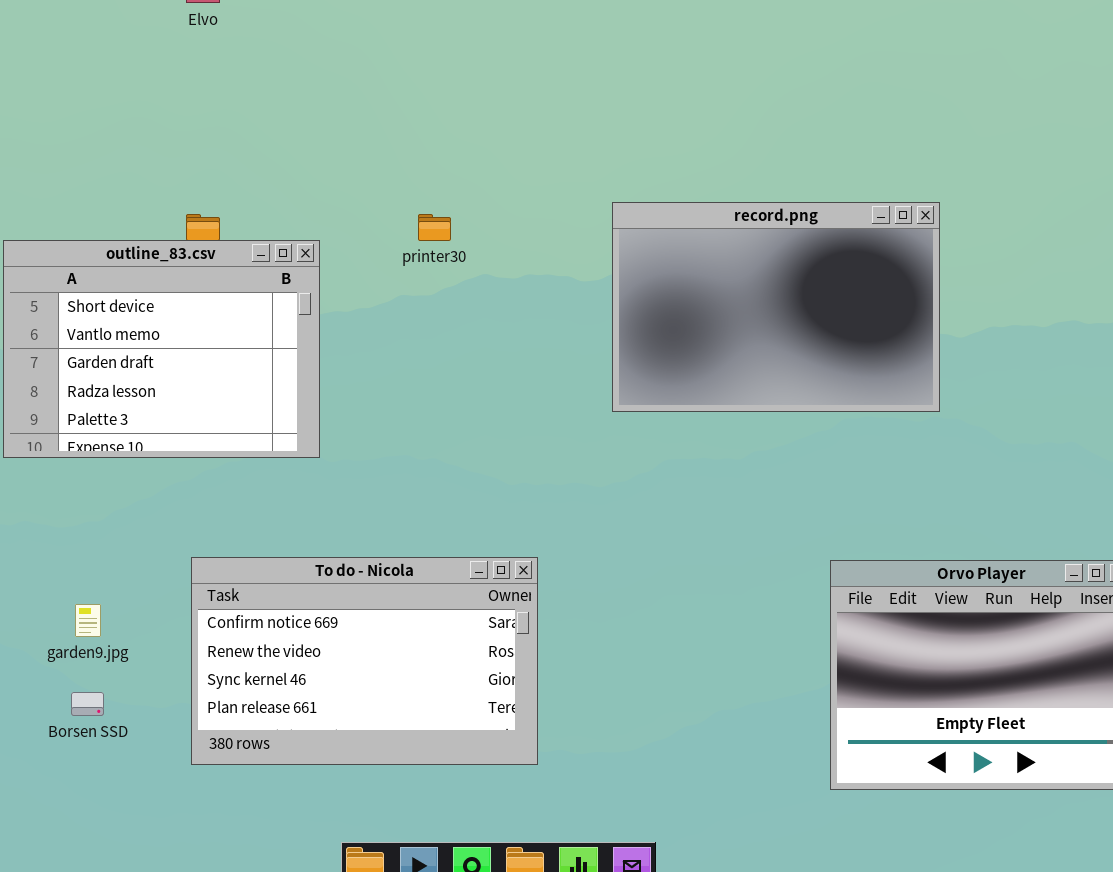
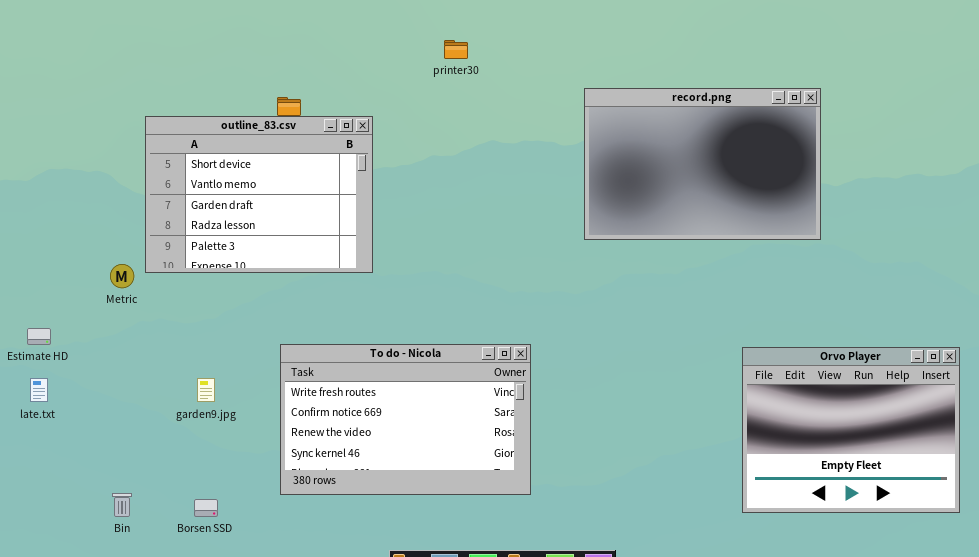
printer30: [418,214,451,241] -> [444,40,468,59], moved
To do - Nicola: [191,557,538,765] -> [280,344,531,495], scrolled up 1 row
Borsen SSD: [71,692,104,716] -> [194,499,218,517], moved

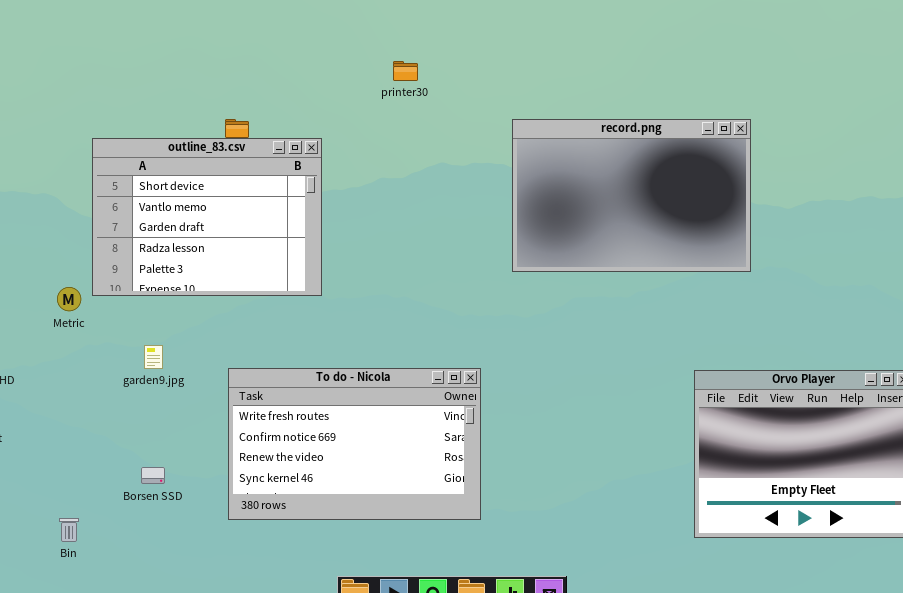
record.png: [584,88,821,240] -> [512,119,751,272], moved
garden9.jpg: [197,378,215,402] -> [144,345,163,369], moved
Borsen SSD: [194,499,218,517] -> [141,467,165,484], moved

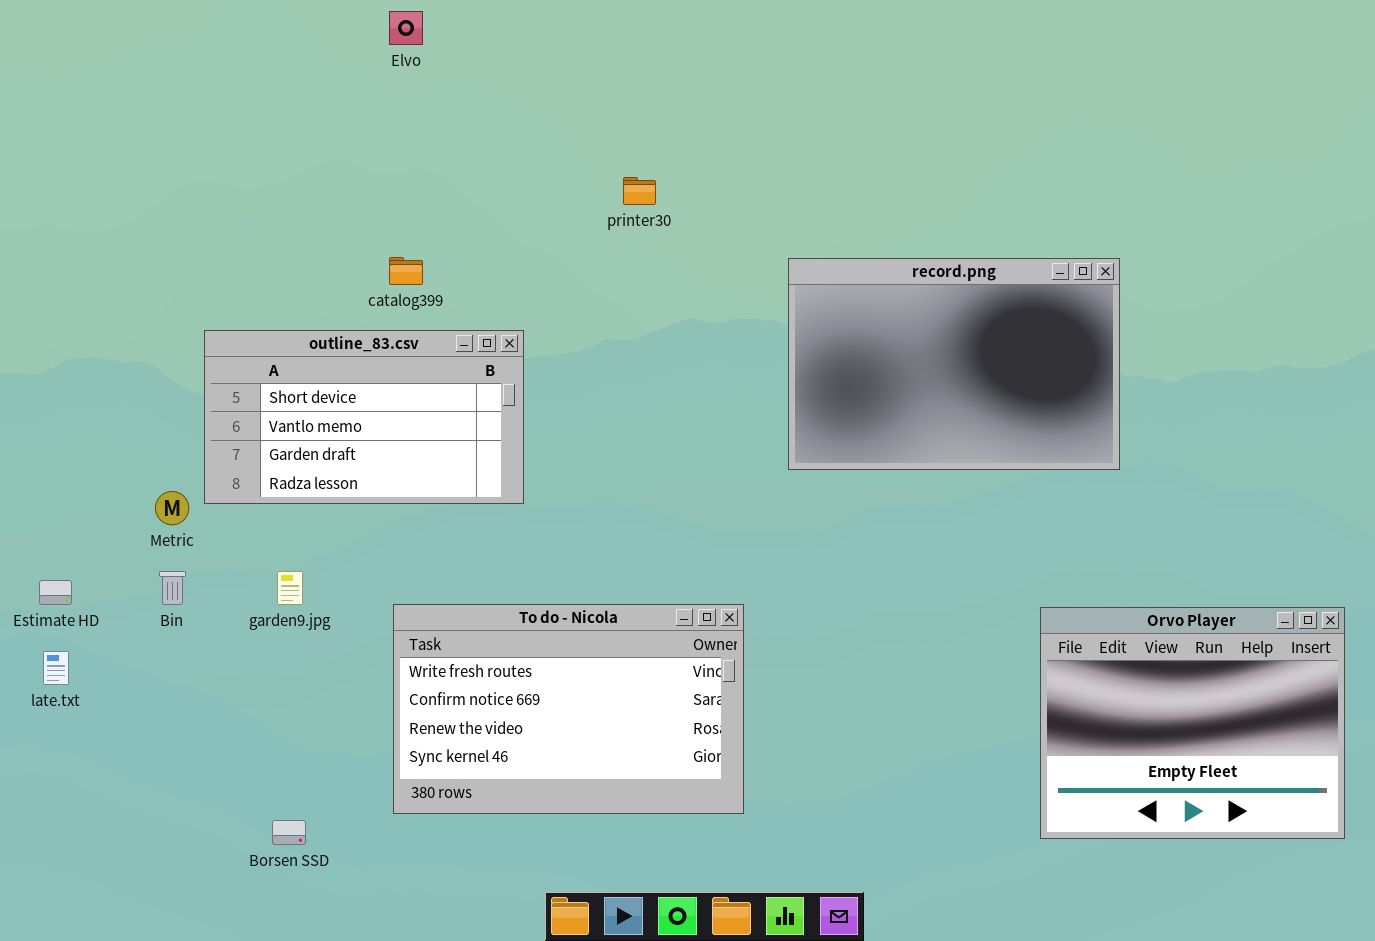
outline_83.csv: [92,138,322,296] -> [204,330,524,504], resized
Borsen SSD: [141,467,165,484] -> [272,820,306,845], moved
Bin: [59,518,79,542] -> [159,571,186,605], moved

